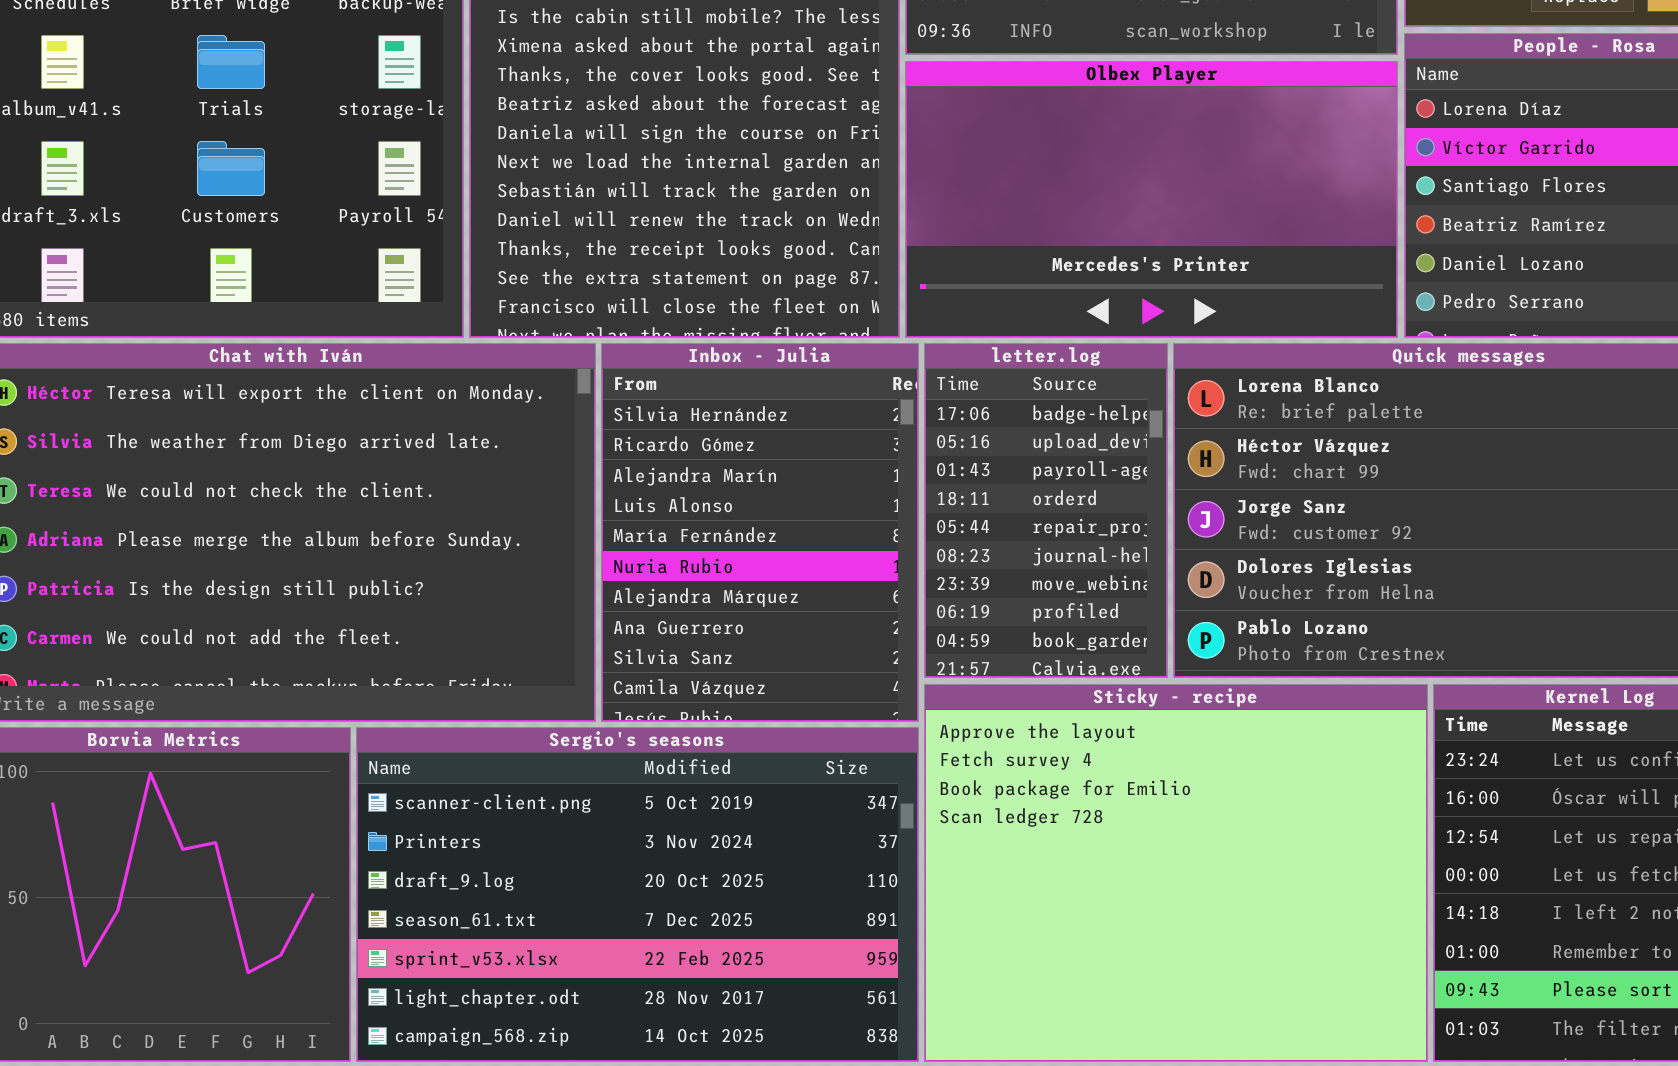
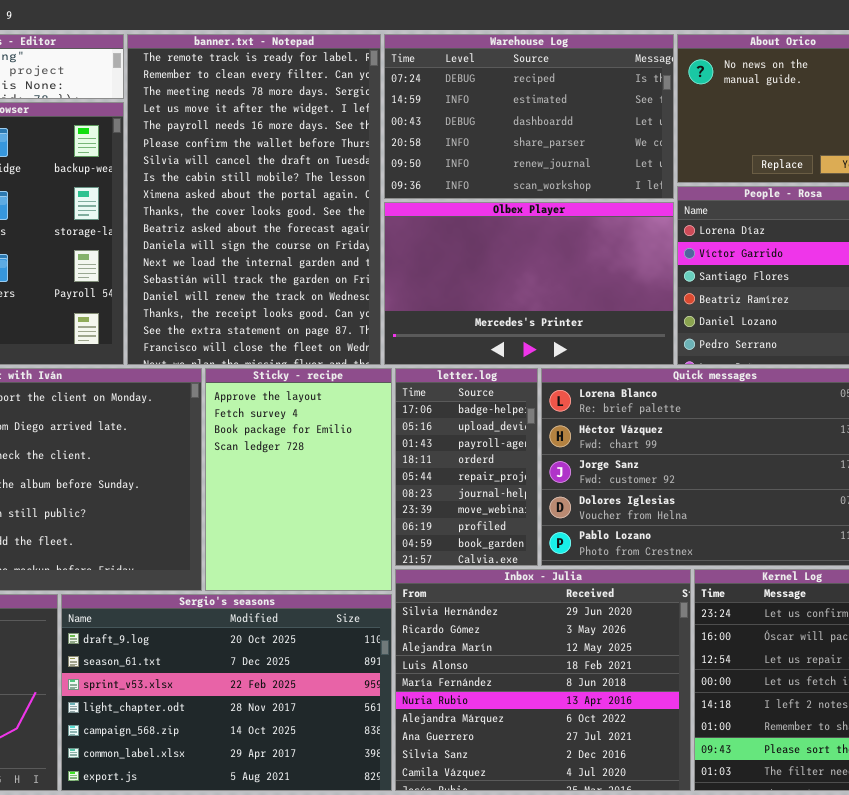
Inbox - Julia: [601,343,919,722] -> [395,569,691,791], moved, resized
Sticky - recipe: [924,684,1428,1062] -> [205,368,392,591], moved, resized
Sergio's seasons: [356,727,919,1062] -> [61,594,392,791], scrolled down 2 rows

